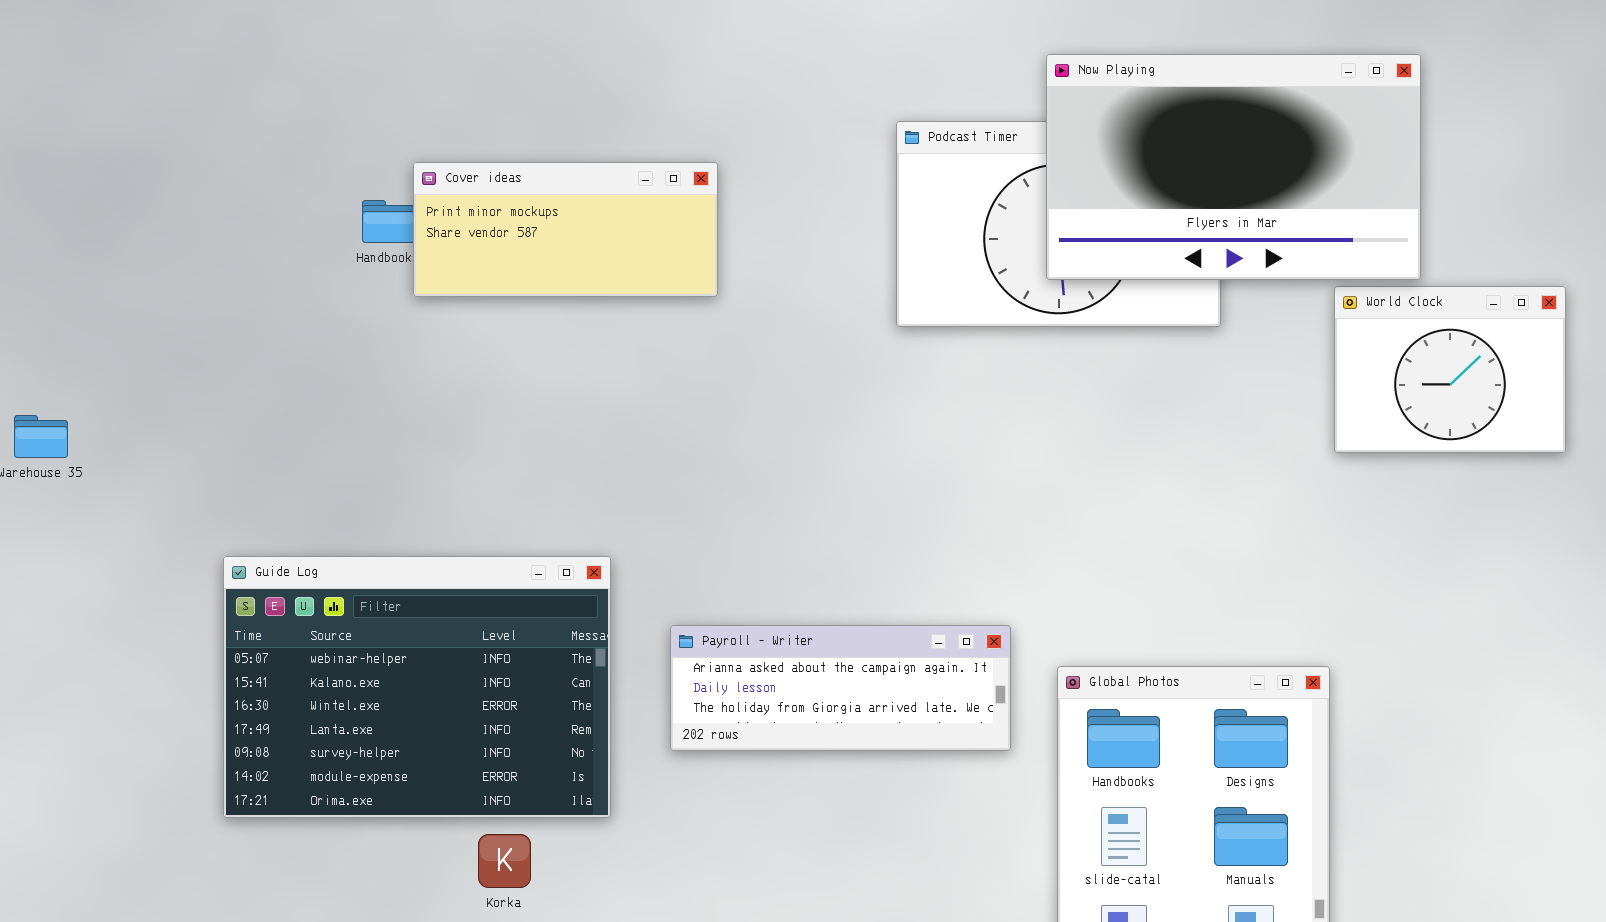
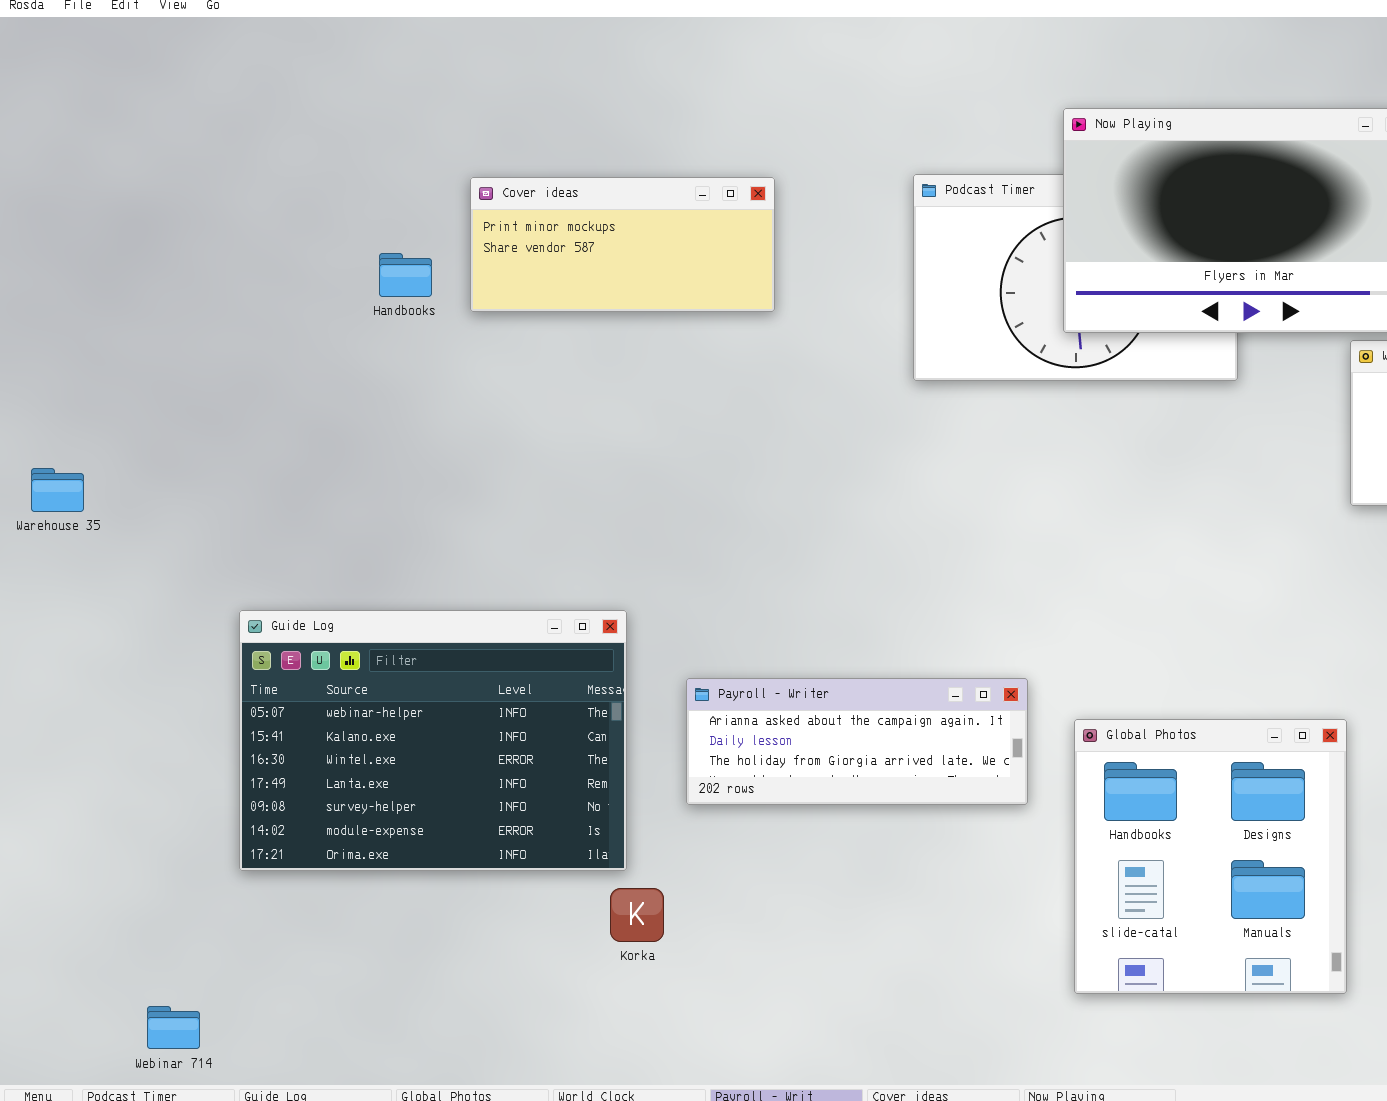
Cover ideas: [413,162,718,297] -> [470,177,775,312], moved
Korka: [478,834,531,888] -> [610,888,664,942], moved

